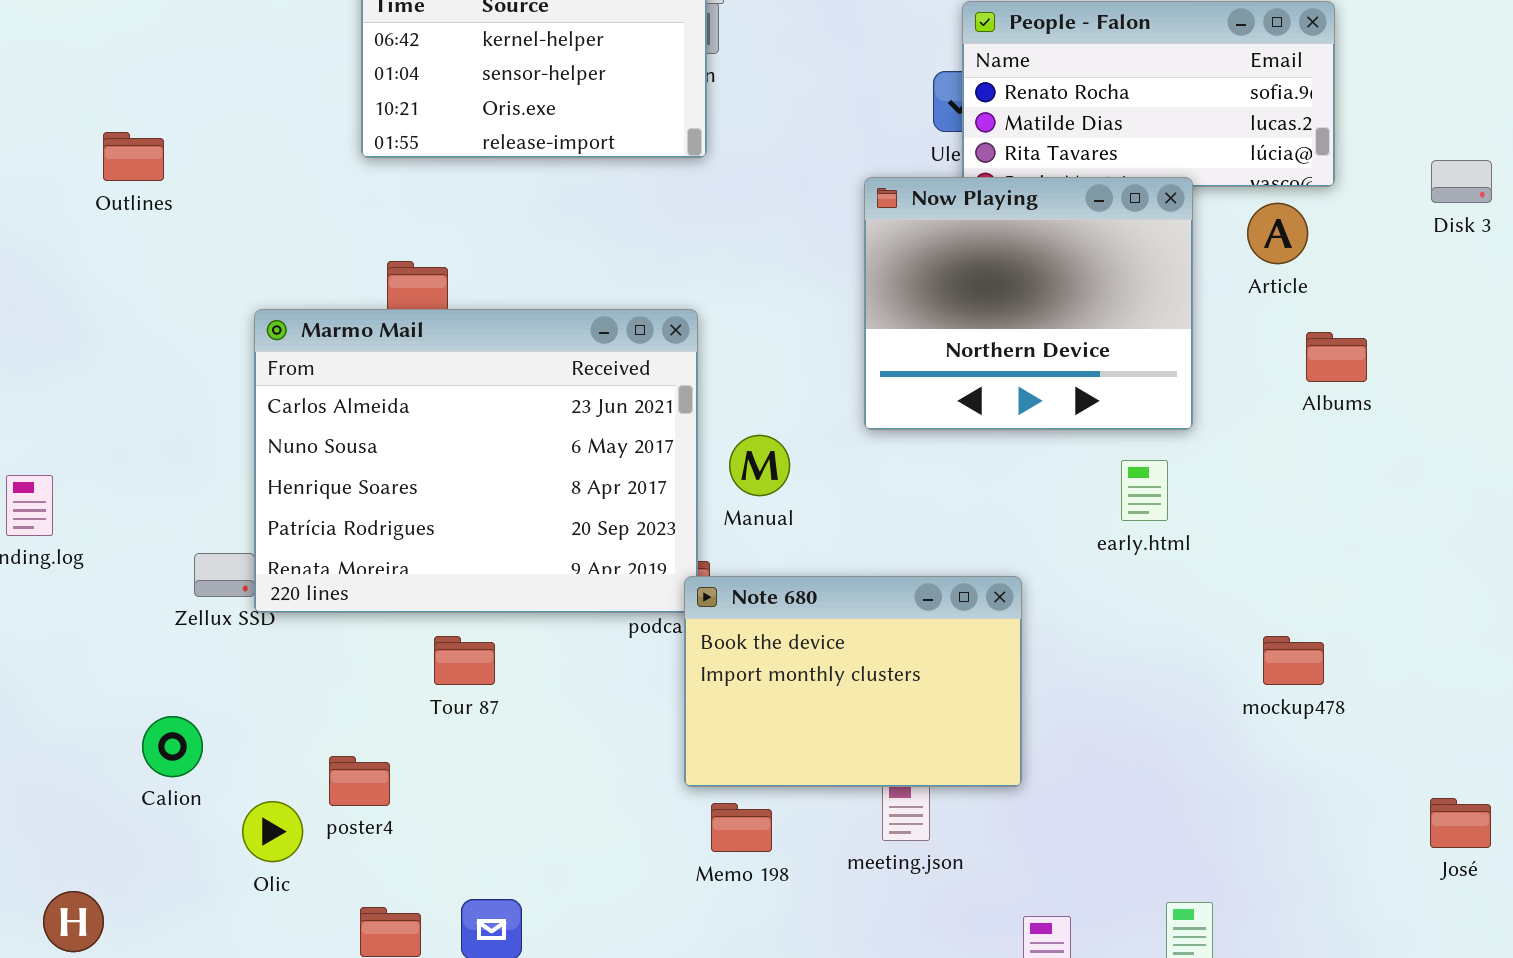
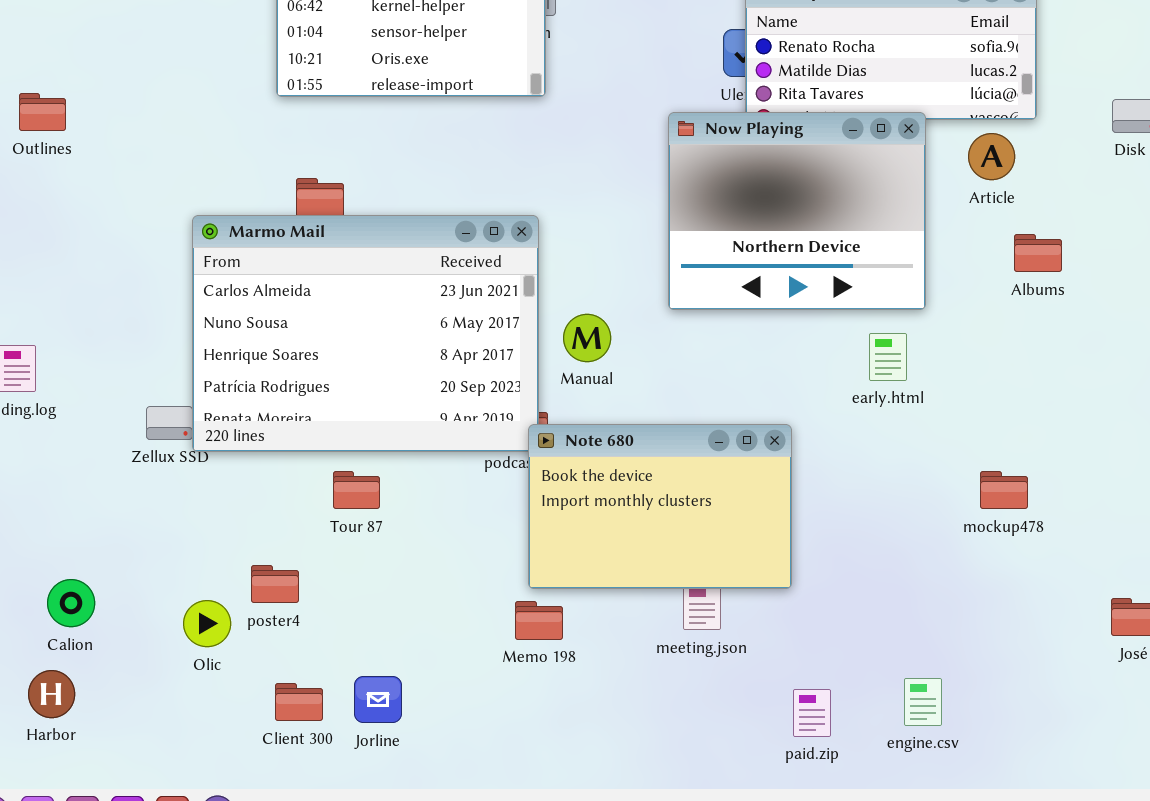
Outlines: [103,132,164,181] -> [19,93,66,131], moved
Calion: [142,716,203,777] -> [47,579,95,627], moved
Memo 198: [711,803,772,852] -> [515,601,563,640], moved

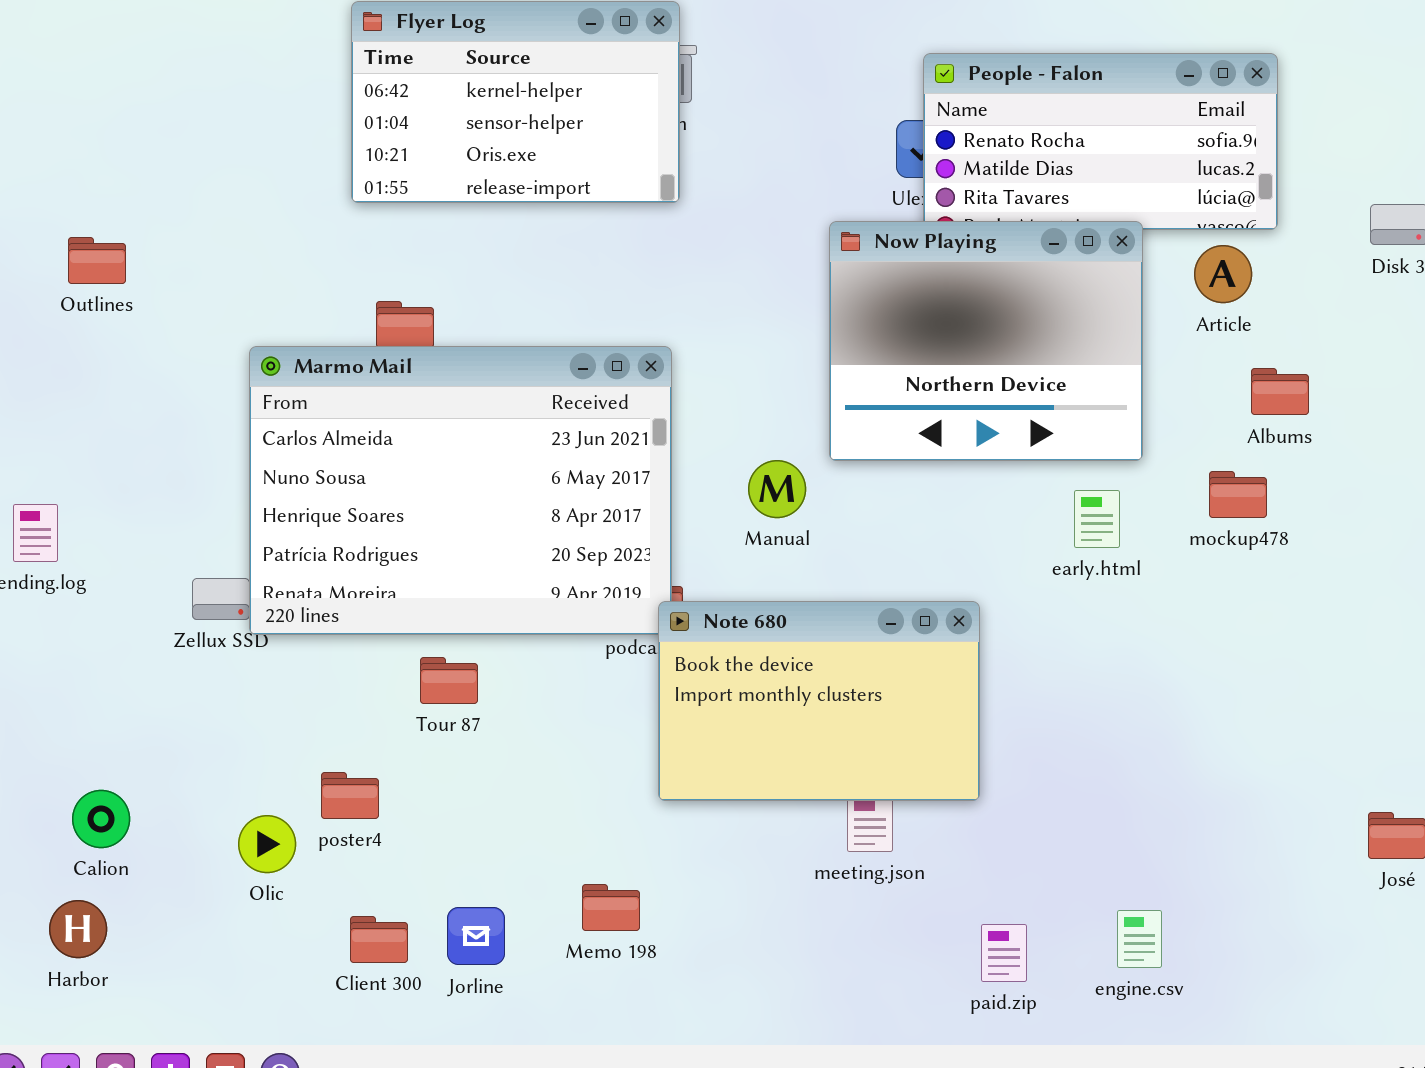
Outlines: [19,93,66,131] -> [68,237,126,284], moved
Manual: [563,314,611,362] -> [748,460,806,518], moved
mockup478: [980,471,1028,509] -> [1209,471,1267,518], moved
Memo 198: [515,601,563,640] -> [582,884,640,931], moved

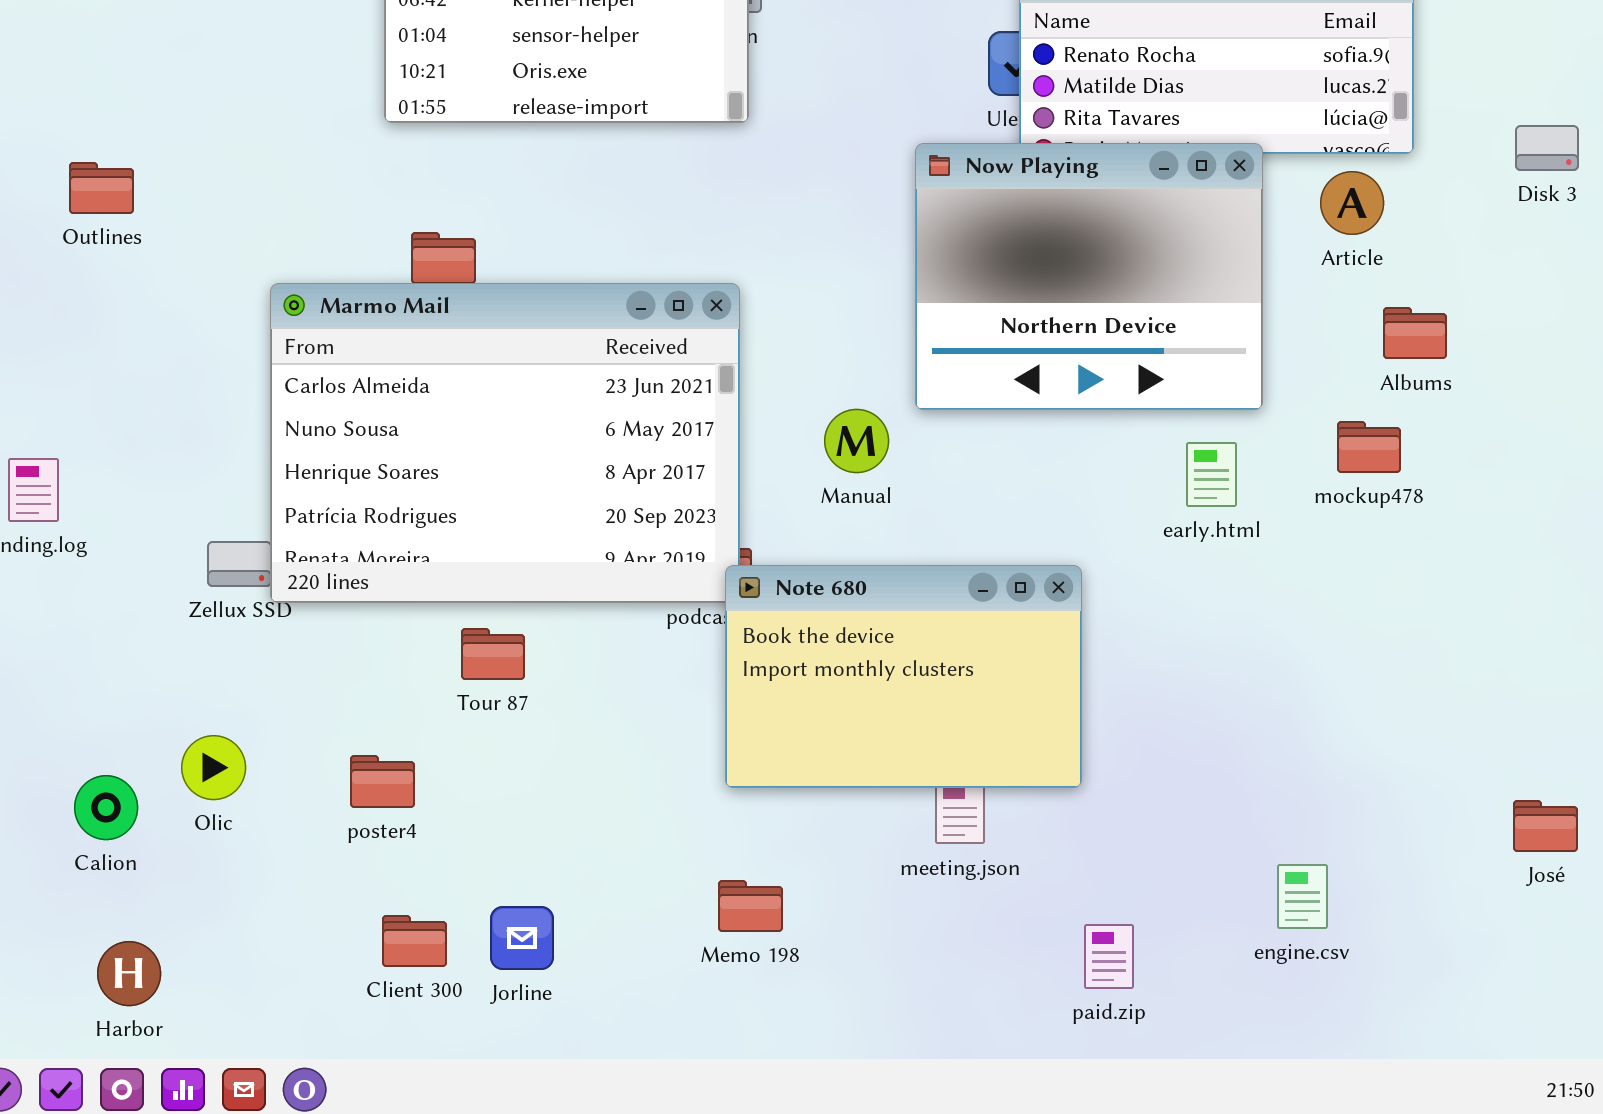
Olic: [238,815,296,873] -> [181,735,246,800], moved
Memo 198: [582,884,640,931] -> [718,880,783,932], moved
Harbor: [49,900,107,958] -> [97,941,161,1006], moved
engine.csv: [1117,910,1162,968] -> [1277,864,1328,929], moved

